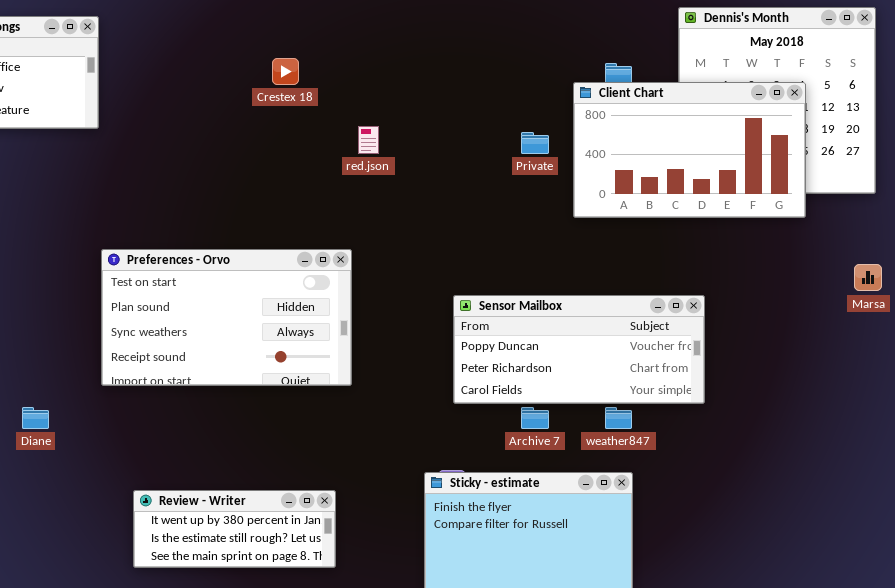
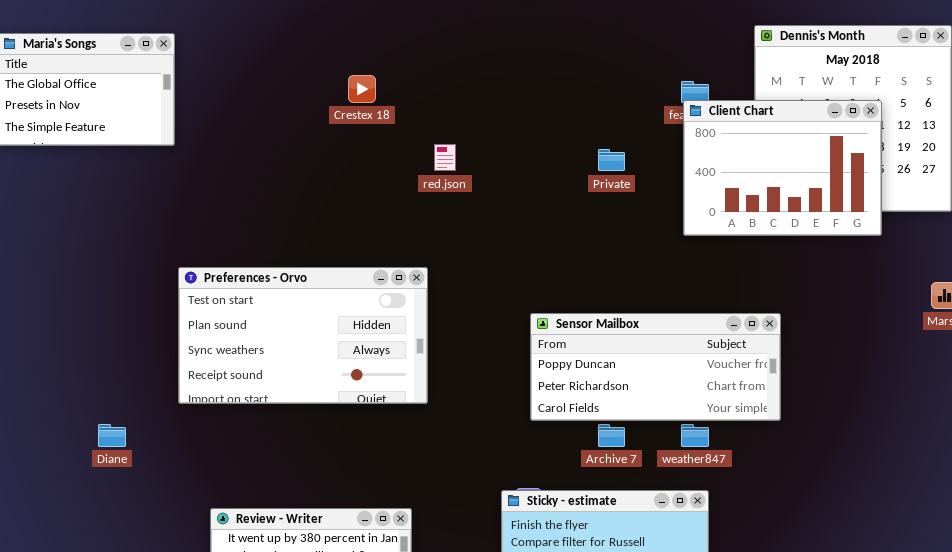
Client Chart: [573,82,806,218] -> [683,100,882,236], resized

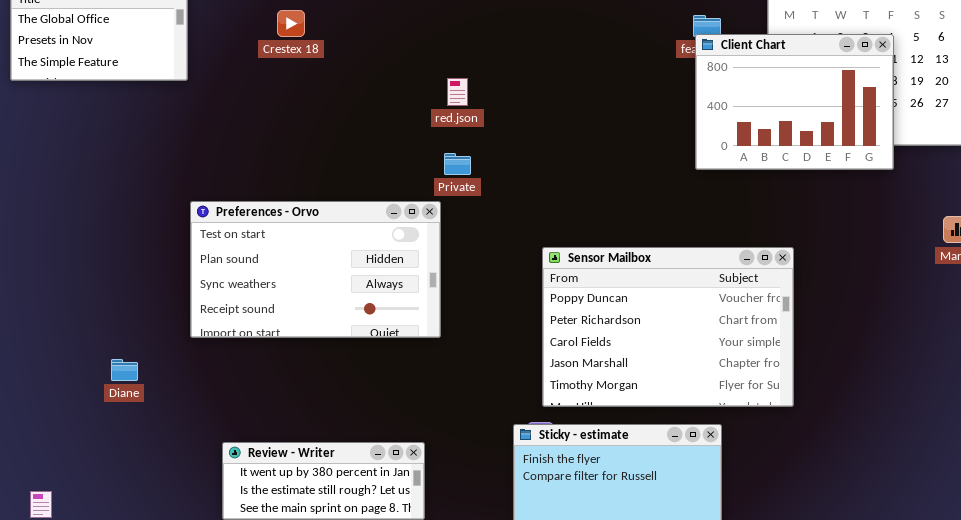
Crestex 18: [348,75,376,103] -> [277,10,305,37], moved
Private: [598,149,625,171] -> [444,153,471,175], moved
Sensor Mailbox: [530,313,781,421] -> [542,247,794,407], resized

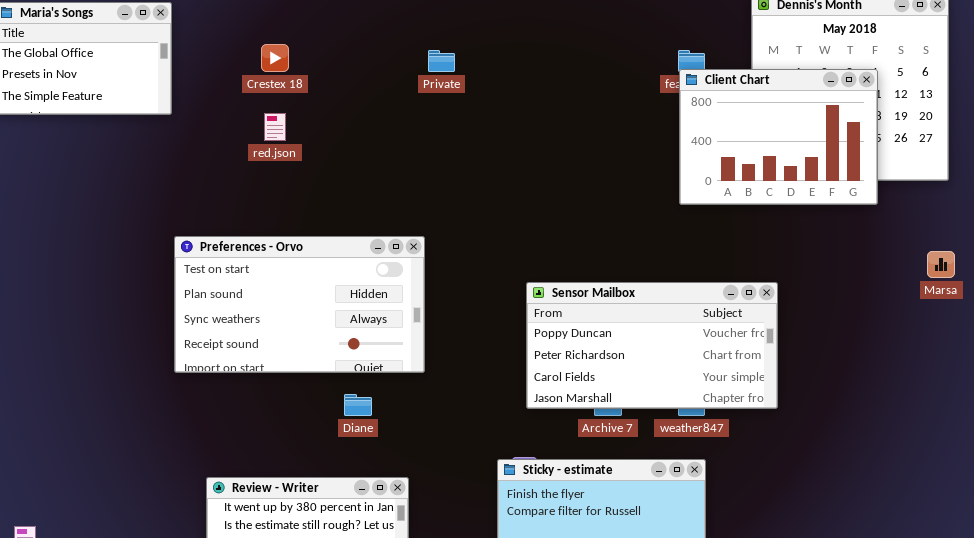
red.json: [447,78,468,106] -> [264,113,286,141], moved
Private: [444,153,471,175] -> [428,50,455,72], moved
Sensor Mailbox: [542,247,794,407] -> [526,282,778,409], resized
Diane: [111,359,138,381] -> [344,394,372,416], moved

